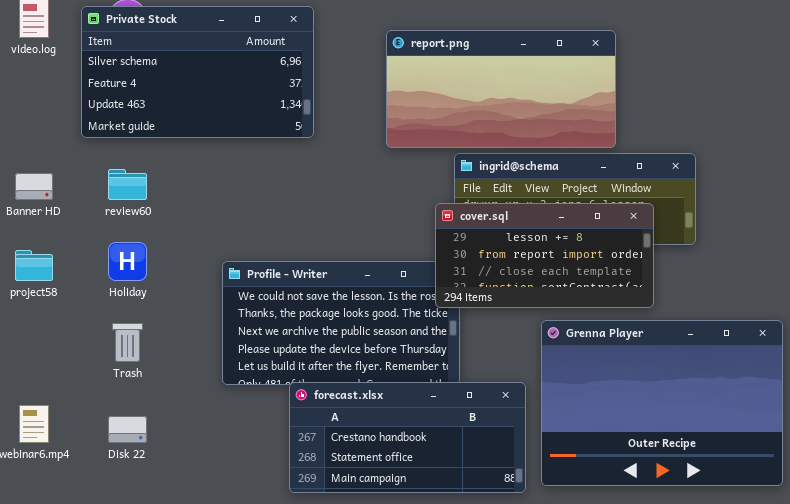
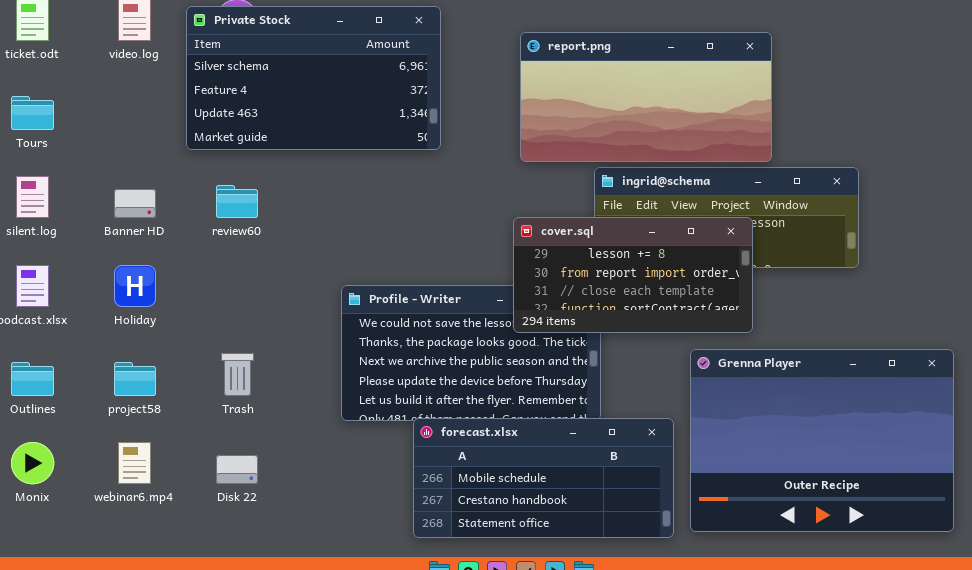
cover.sql: [435,203,654,308] -> [513,217,753,333], moved
Holiday: [108,242,147,281] -> [114,265,156,307], moved
project58: [15,250,53,281] -> [114,362,156,396], moved
forecast.xlsx: [289,382,526,493] -> [413,418,674,538], scrolled up 1 row

